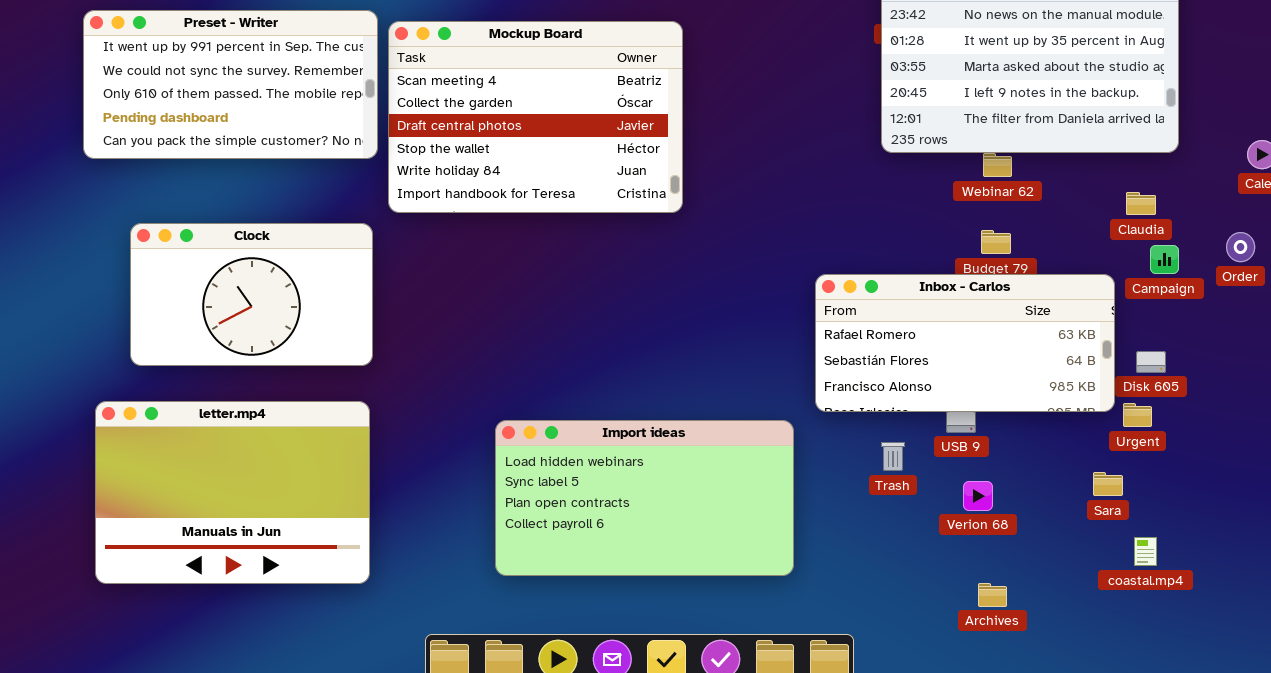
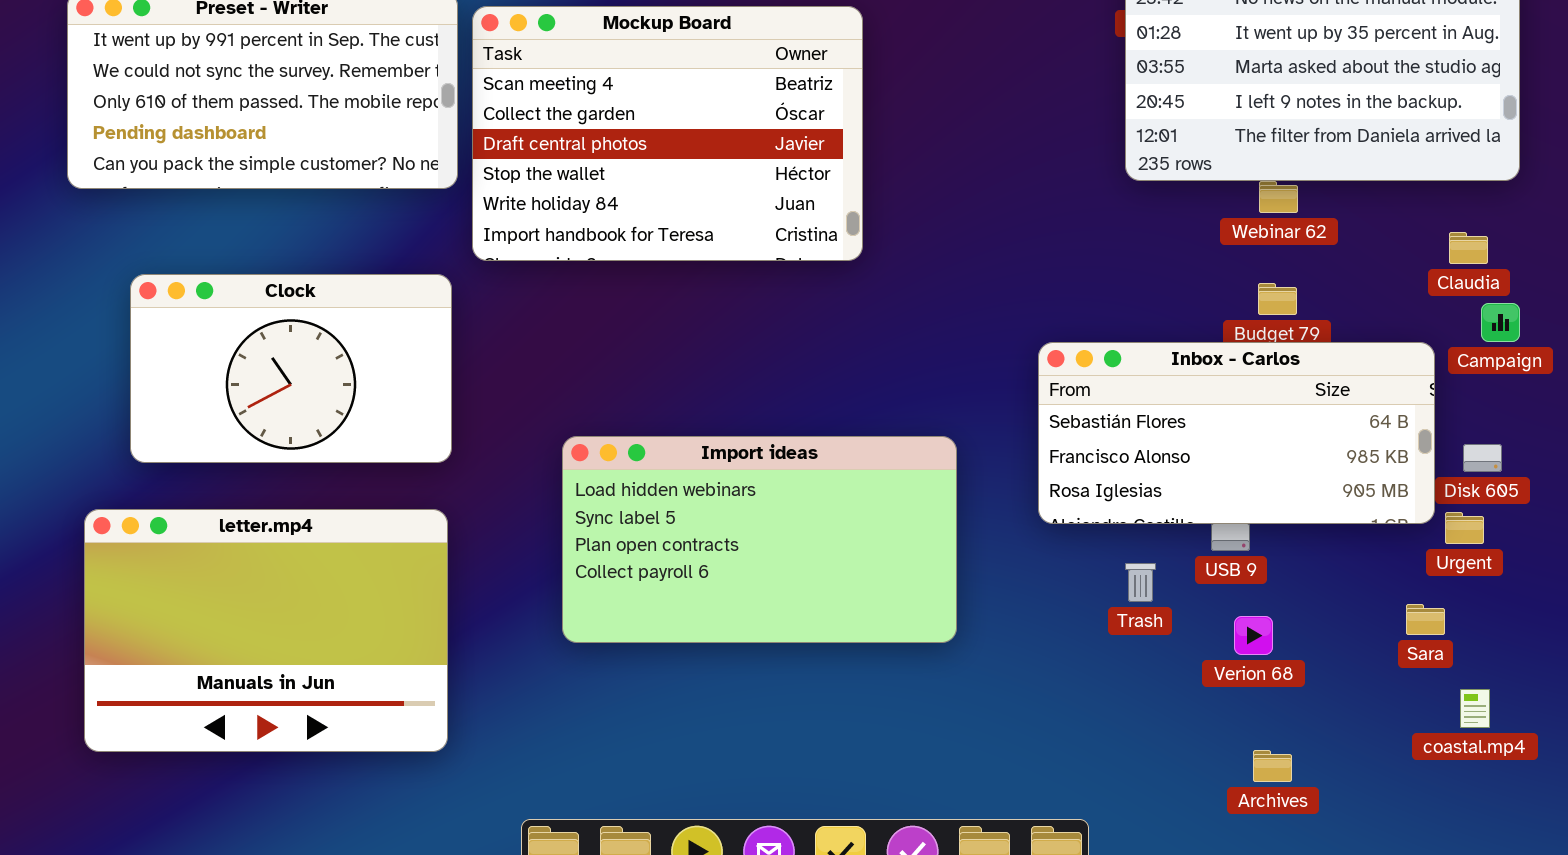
Inbox - Carlos: [815,274,1115,412] -> [1038,342,1435,524], scrolled down 1 row
Import ideas: [495,420,794,576] -> [562,436,957,643], moved

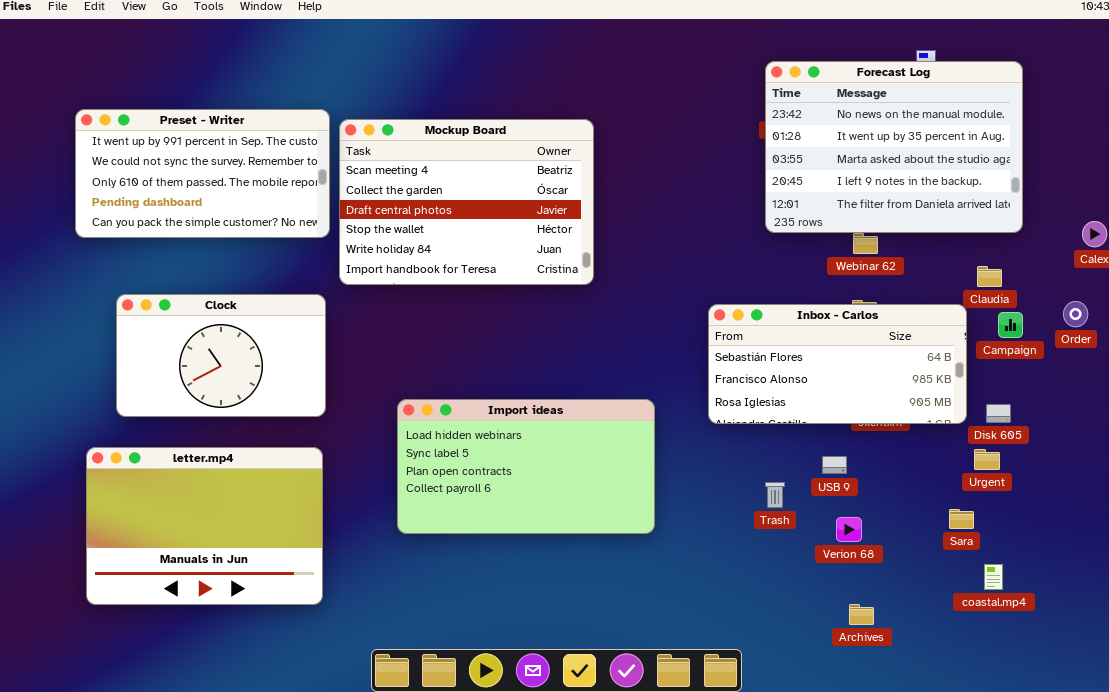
Inbox - Carlos: [1038,342,1435,524] -> [708,304,967,424], moved

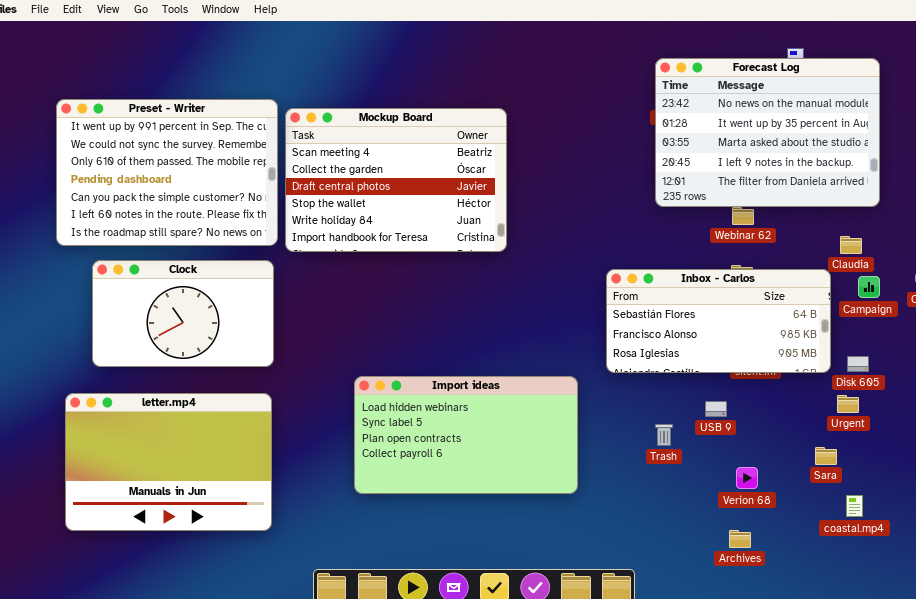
Preset - Writer: [75,109,330,238] -> [56,99,278,246], resized
Import ideas: [397,399,655,534] -> [354,376,578,494], moved
Verion 68: [836,517,862,542] -> [736,467,758,489], moved

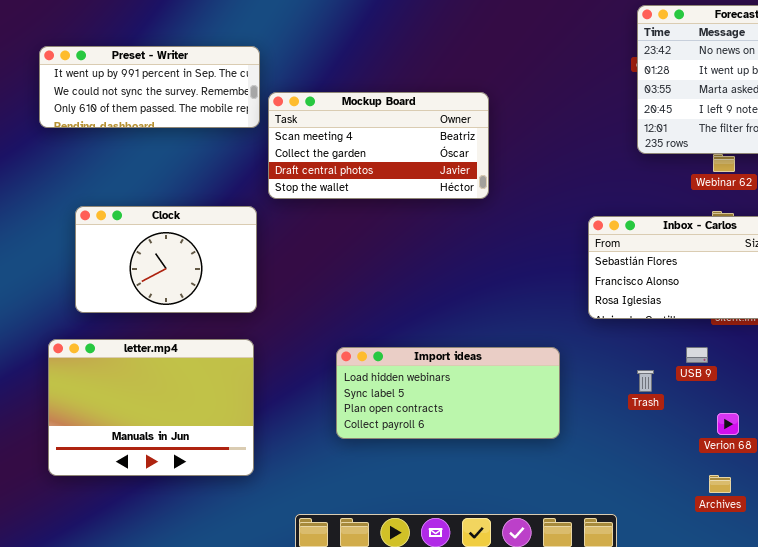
Preset - Writer: [56,99,278,246] -> [39,46,260,128], resized
Mockup Board: [285,108,507,252] -> [268,92,489,199], resized
Import ideas: [354,376,578,494] -> [336,347,560,439], resized

